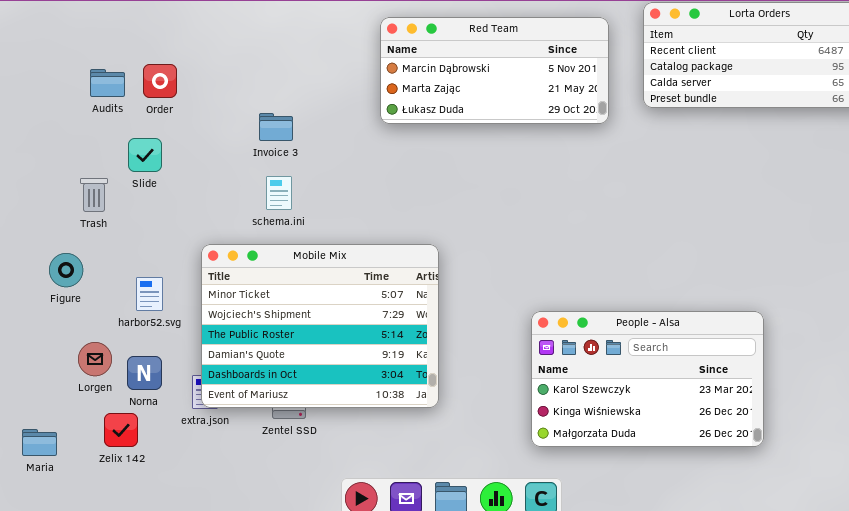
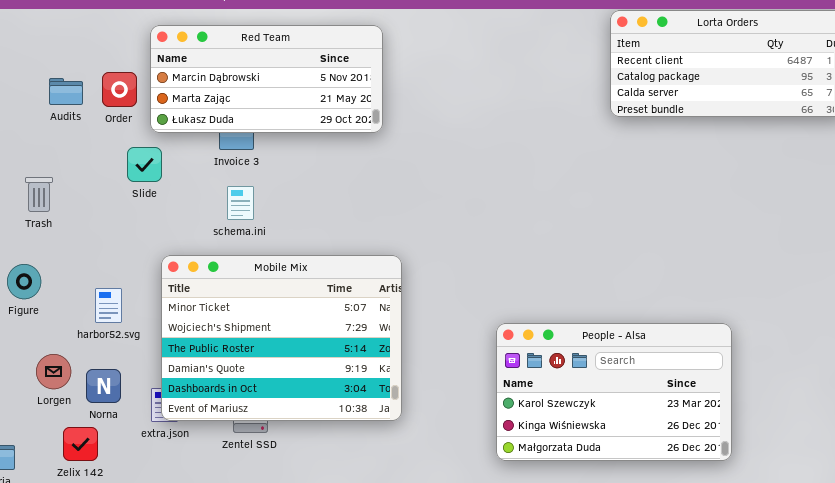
Red Team: [380,17,609,124] -> [150,25,383,133], moved
Slide: [128,138,162,172] -> [127,147,162,182], moved
Trash: [80,178,108,212] -> [25,177,53,212], moved

